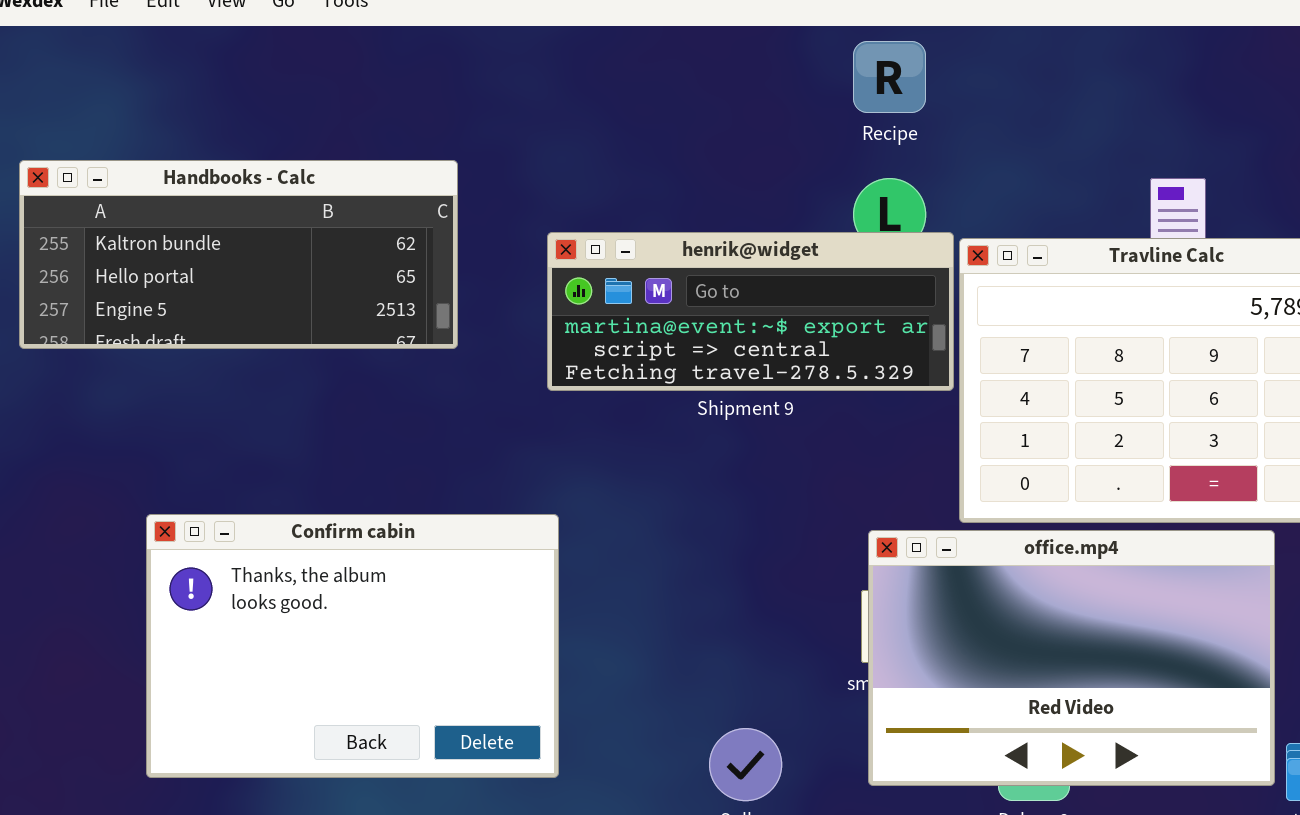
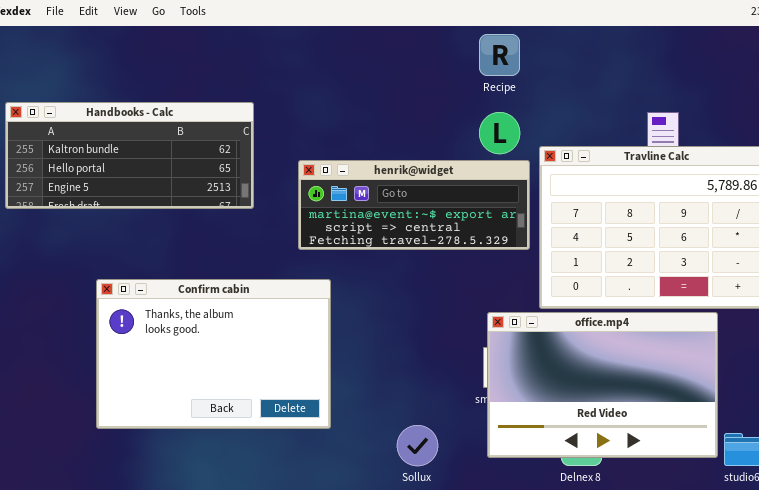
henrik@widget: [547,232,954,391] -> [298,160,530,250], moved
Confirm cabin: [146,514,559,778] -> [96,279,331,429], moved

